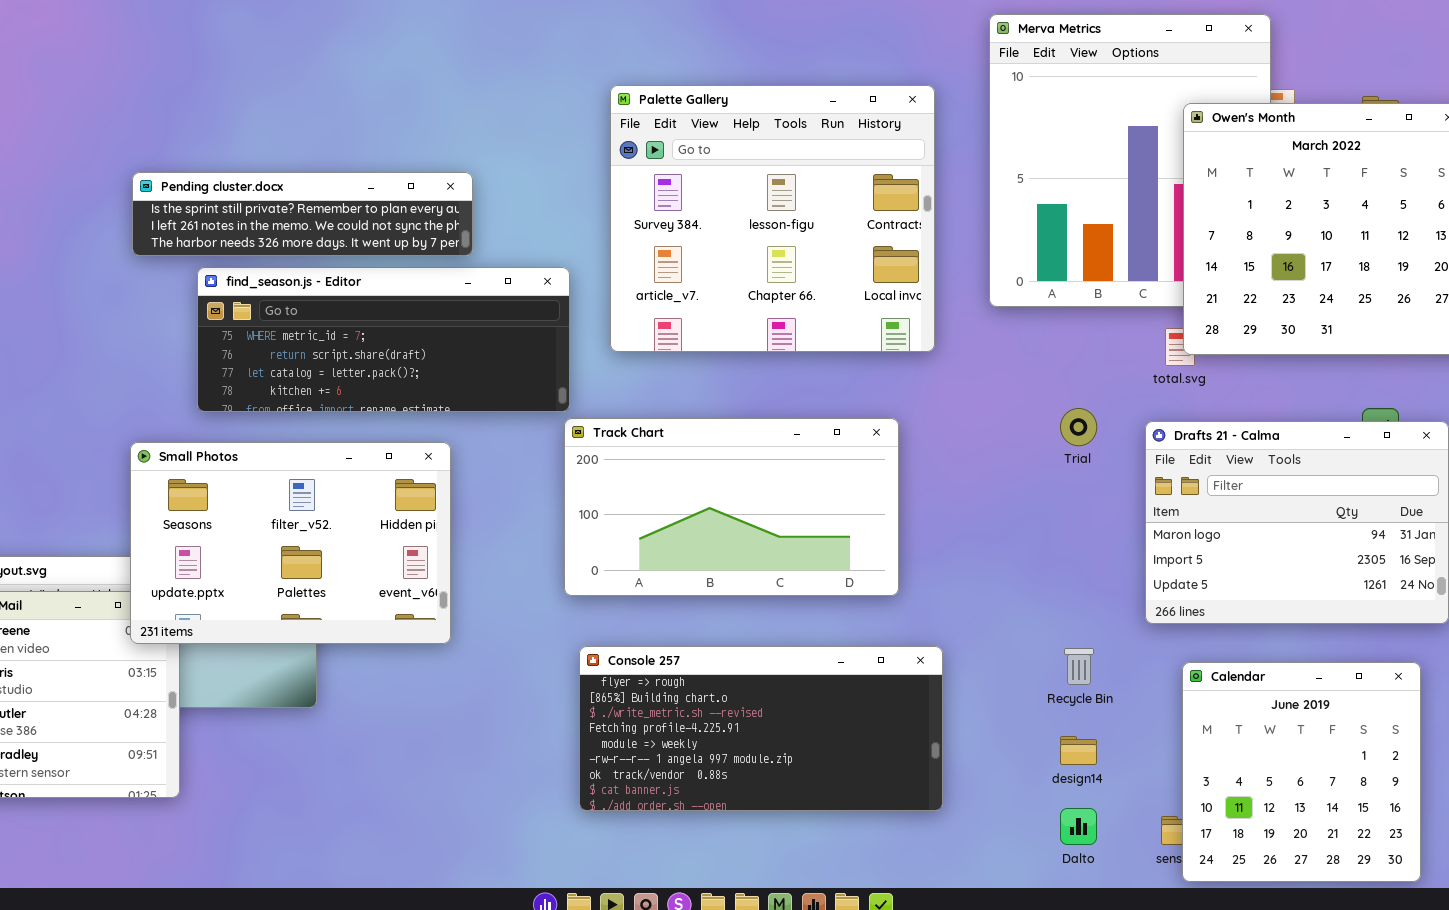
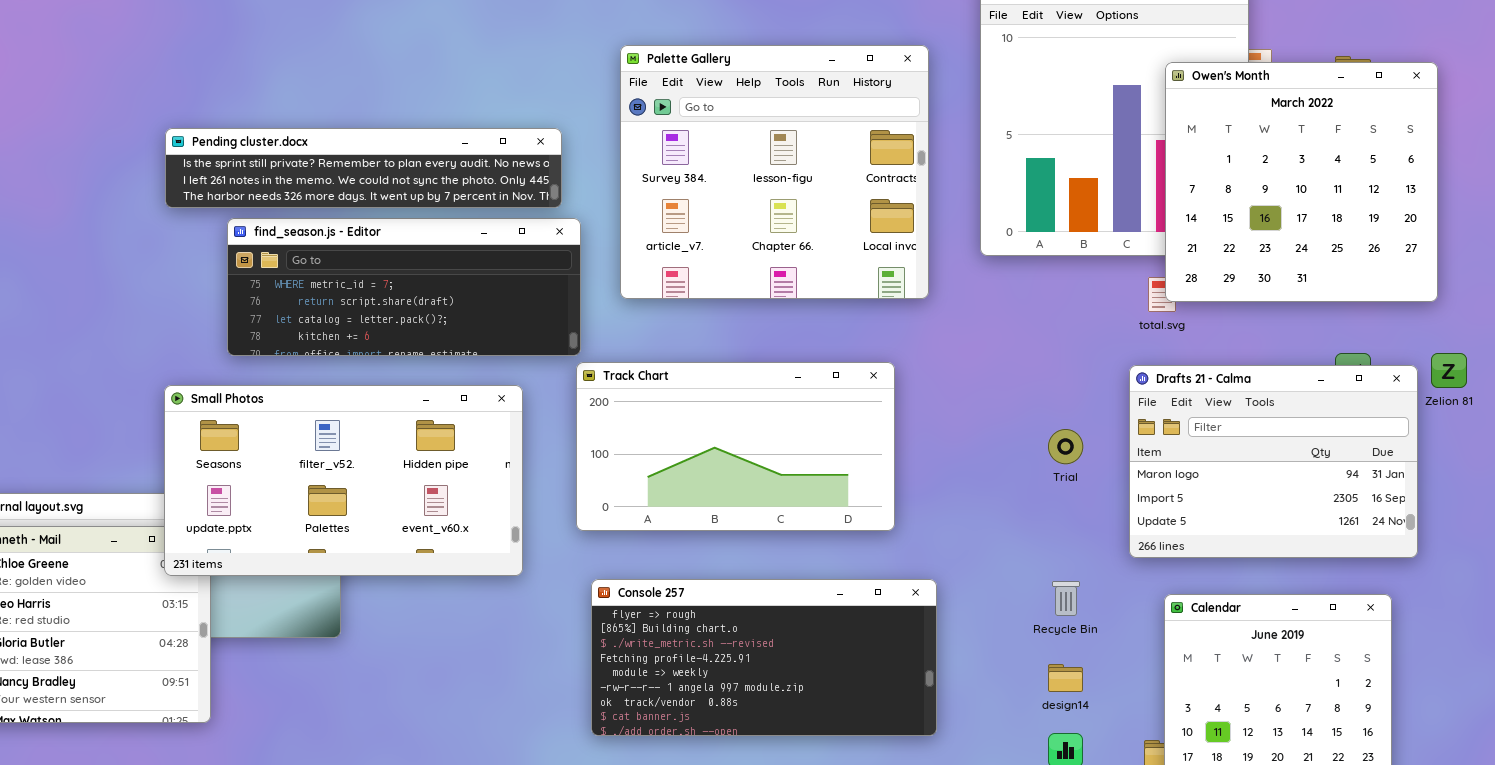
Pending cluster.docx: [132,172,473,256] -> [165,128,562,208], resized
Trial: [1060,408,1097,446] -> [1048,429,1083,464], moved
Small Photos: [130,442,451,644] -> [164,385,523,576], resized

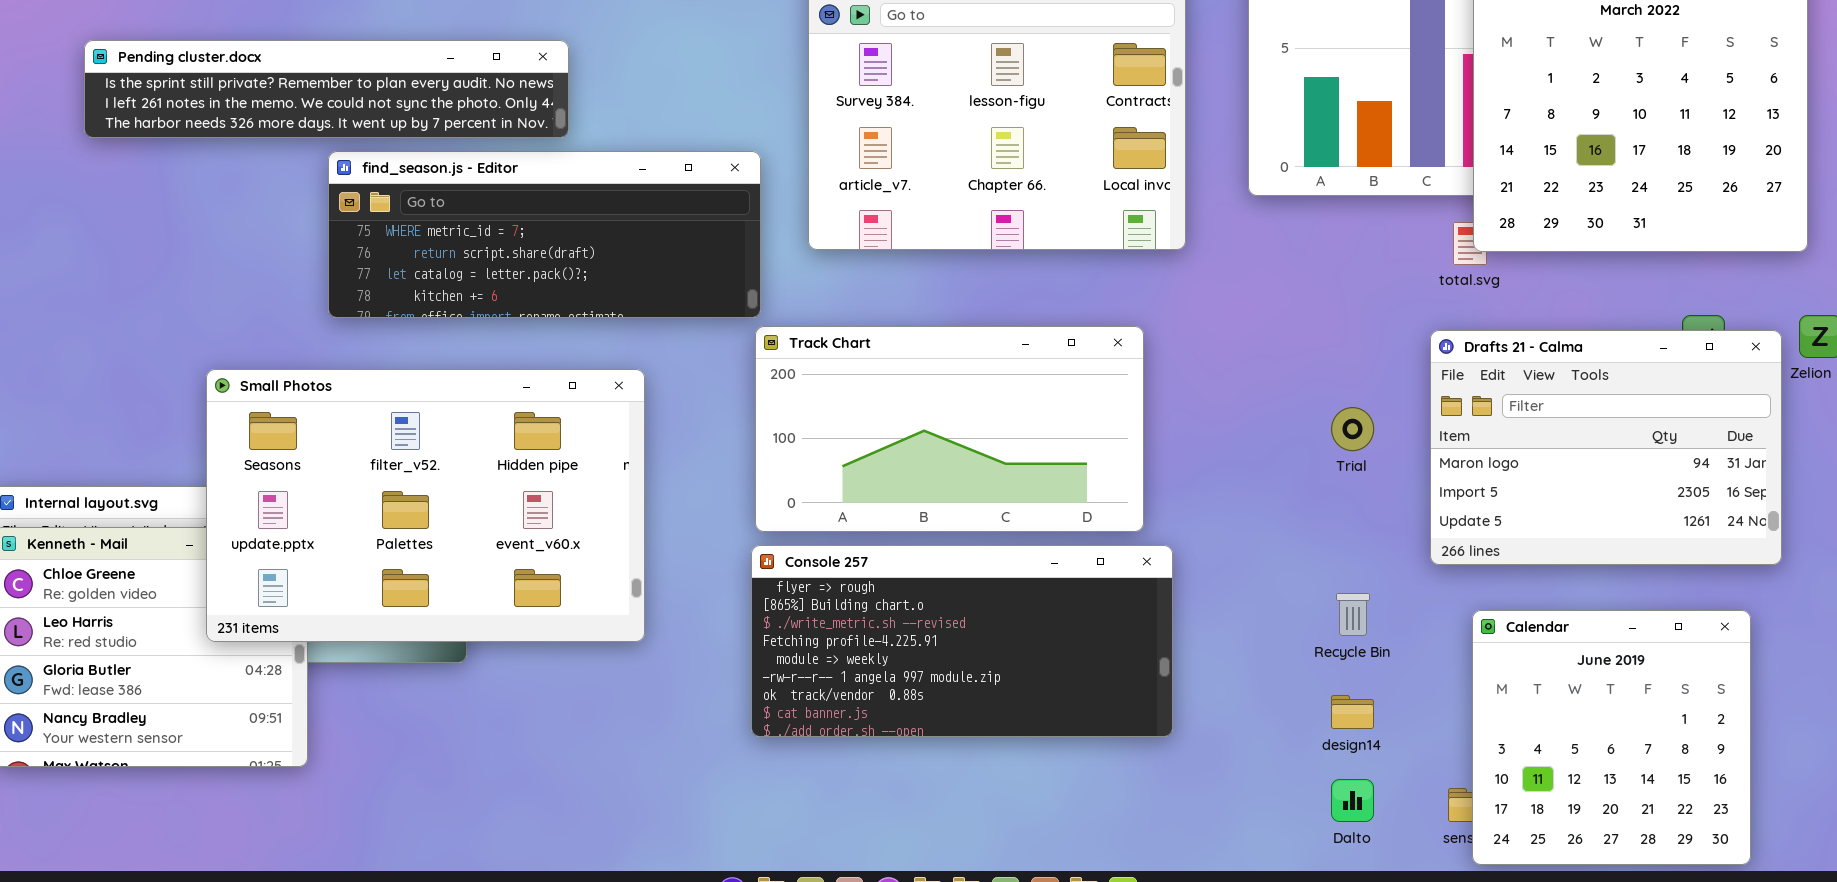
Pending cluster.docx: [165,128,562,208] -> [84,40,569,138], moved
Small Photos: [164,385,523,576] -> [206,369,645,642], moved, resized
Console 257: [591,579,937,736] -> [751,545,1173,737], moved

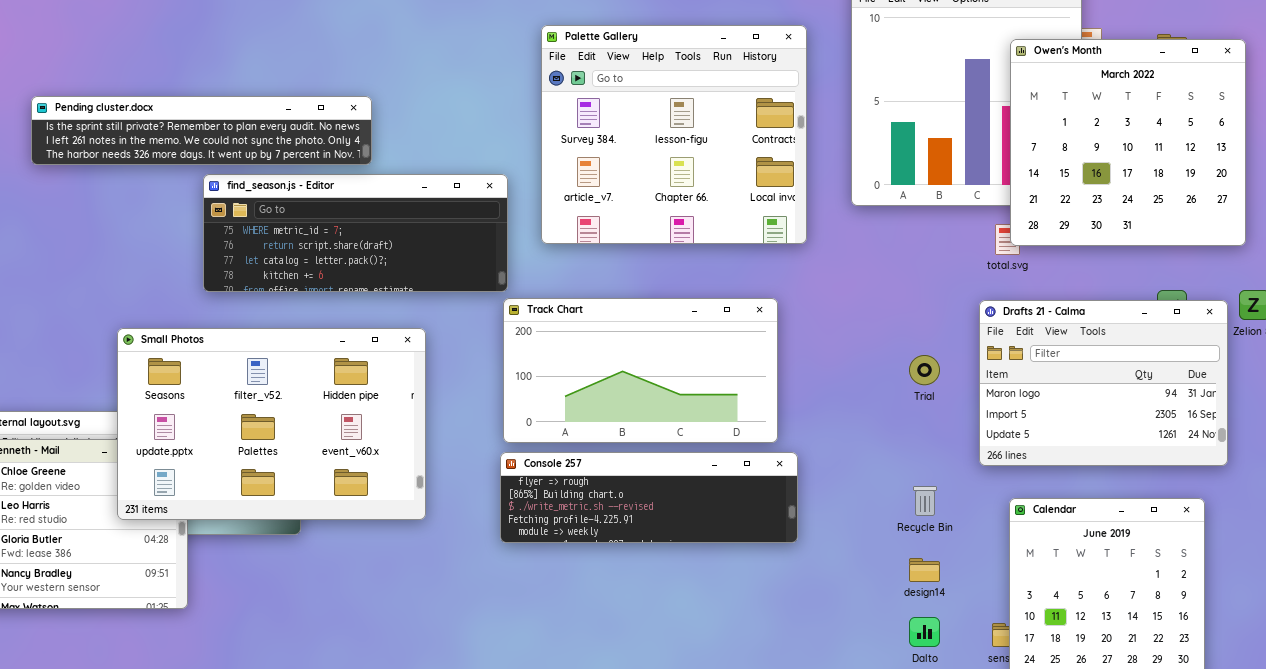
Console 257: [751,545,1173,737] -> [500,452,798,543], resized

